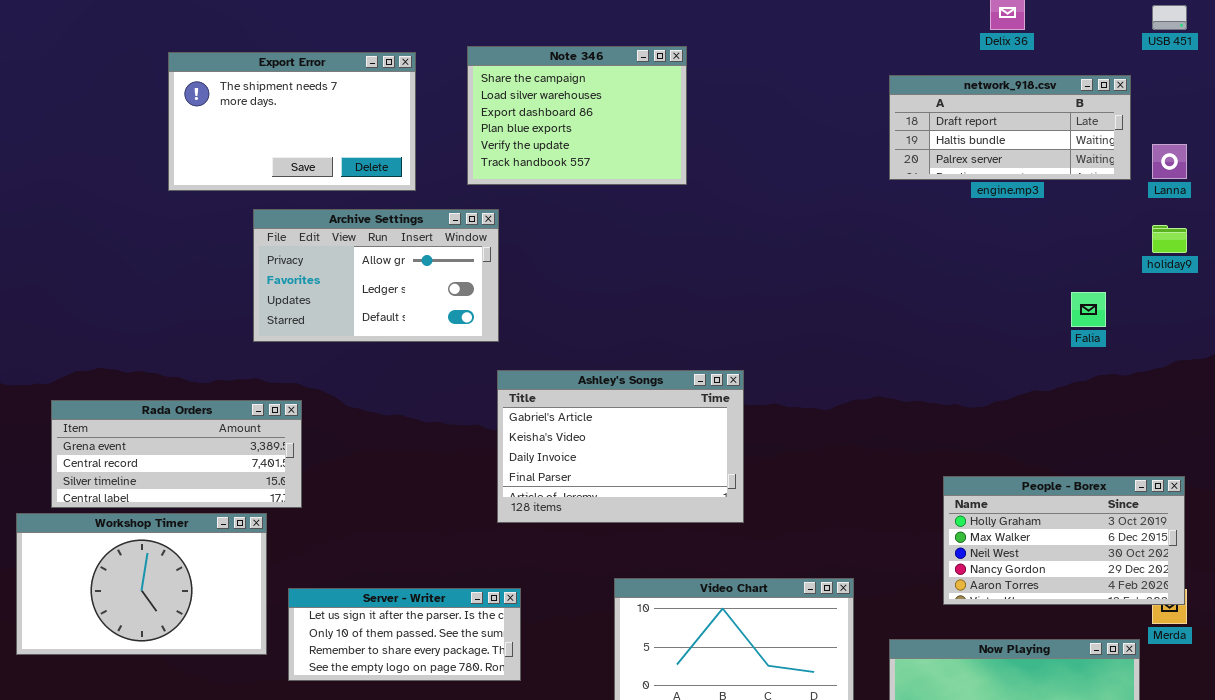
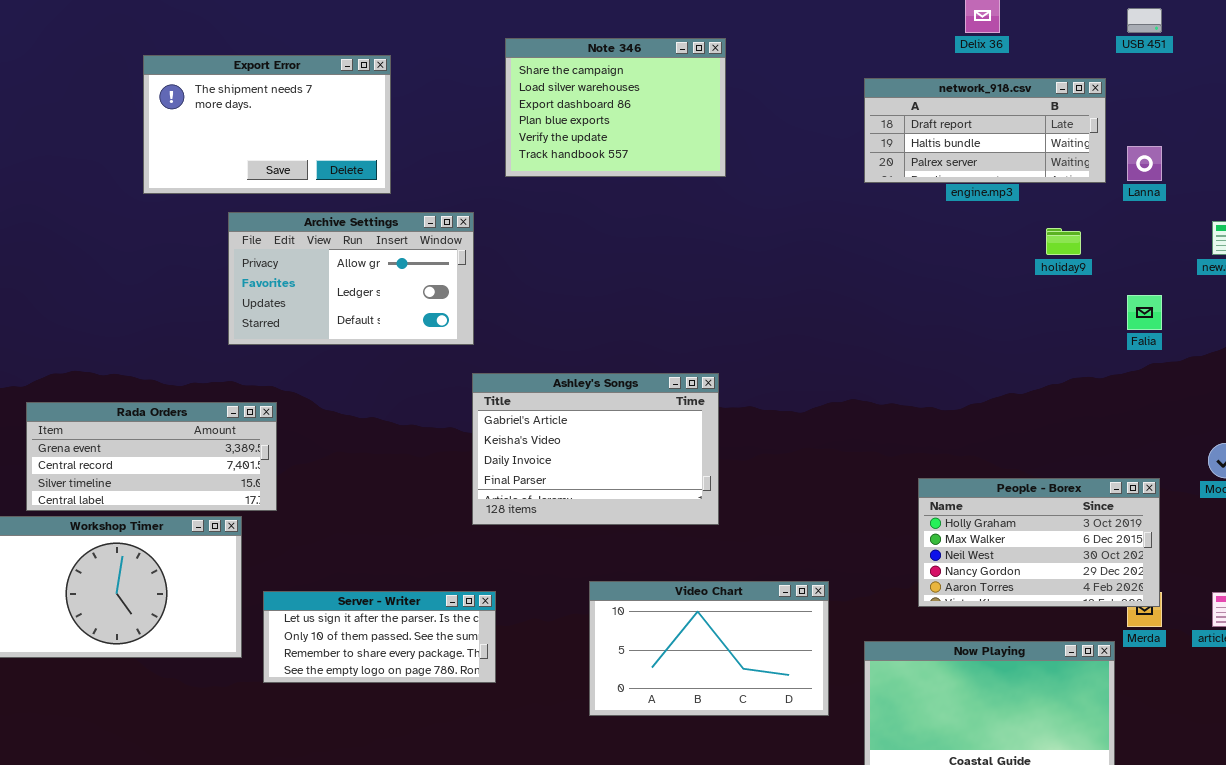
Note 346: [467,46,687,185] -> [505,38,726,177], moved
holiday9: [1152,225,1187,253] -> [1046,228,1081,255], moved
Falia: [1071,292,1106,327] -> [1127,295,1162,330], moved

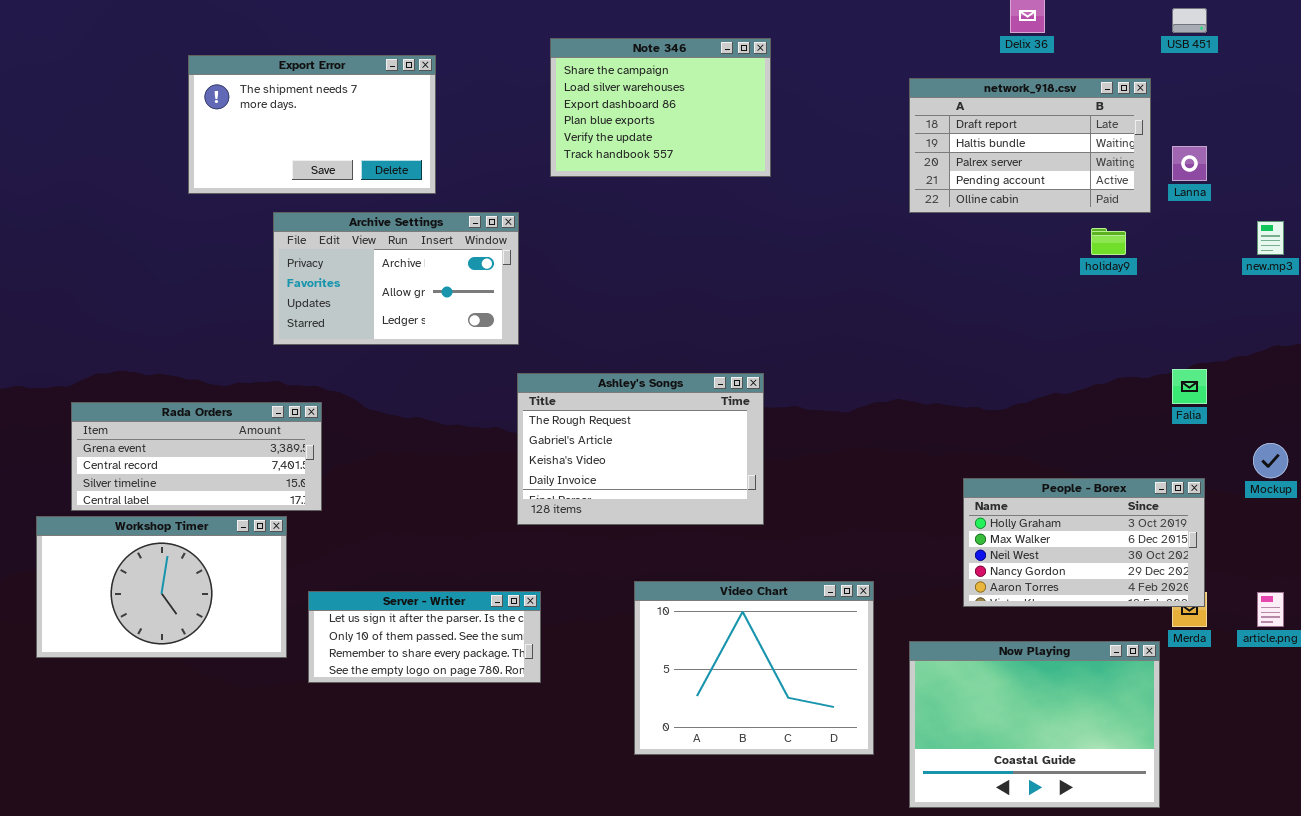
network_918.csv: [864,78,1106,183] -> [909,78,1151,213], resized
Archive Settings: [228,212,474,345] -> [273,212,519,345], scrolled up 1 row
Falia: [1127,295,1162,330] -> [1172,369,1207,404], moved
Ashley's Songs: [472,373,719,525] -> [517,373,764,525], scrolled up 1 row
Video Chart: [589,581,829,716] -> [634,581,874,755], resized

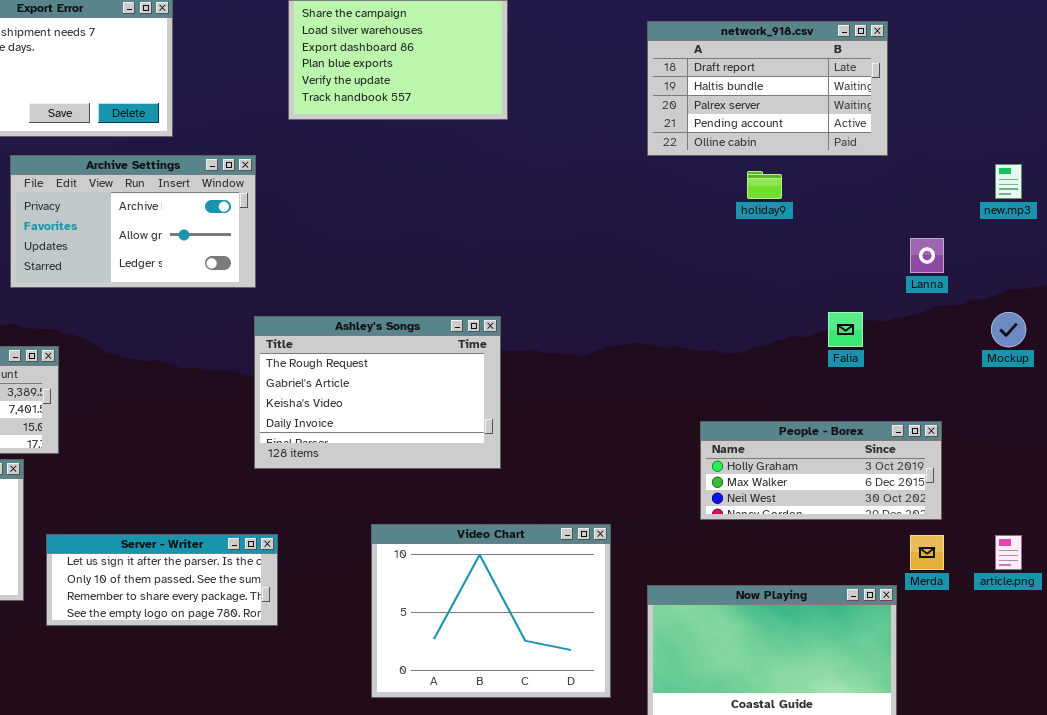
Lanna: [1172,146,1207,181] -> [910,238,944,273], moved
holiday9: [1091,228,1126,255] -> [747,171,782,199], moved
Falia: [1172,369,1207,404] -> [828,312,863,347], moved
Mockup: [1253,443,1288,478] -> [991,312,1026,347], moved
People - Borex: [963,478,1205,607] -> [700,421,942,520], resized

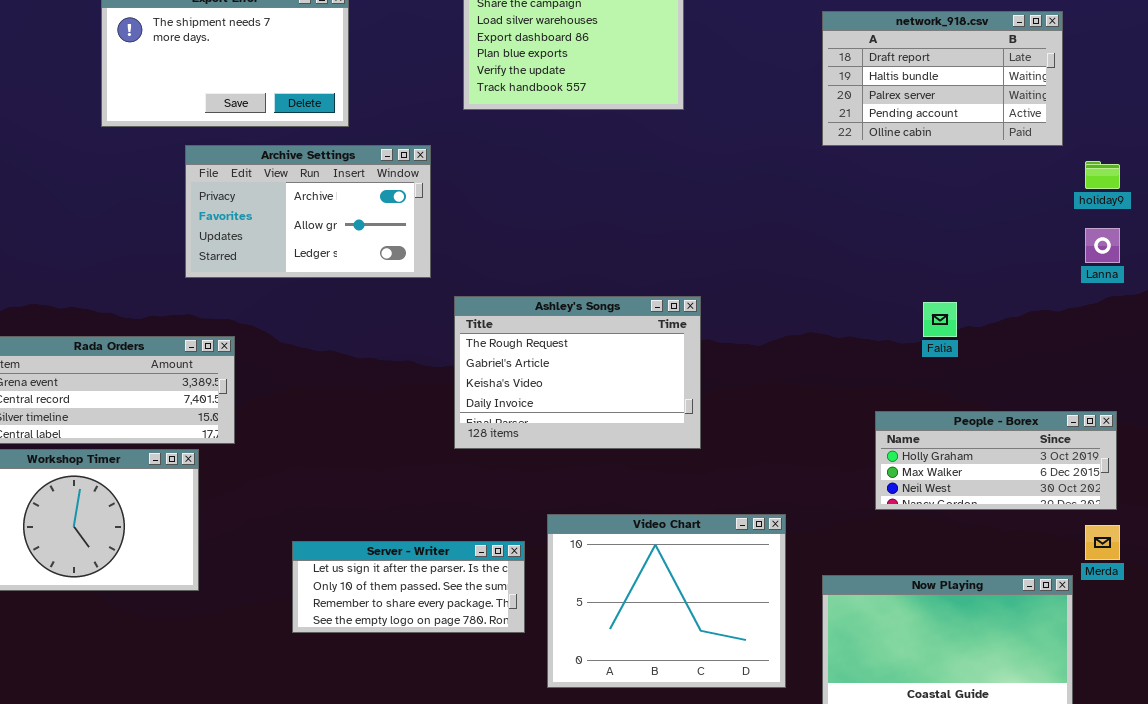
holiday9: [747,171,782,199] -> [1085,161,1120,189], moved
Falia: [828,312,863,347] -> [923,302,957,337], moved
Ashley's Songs: [254,316,501,469] -> [454,296,701,449], moved
Server - Writer: [46,534,278,626] -> [292,541,525,633], moved

